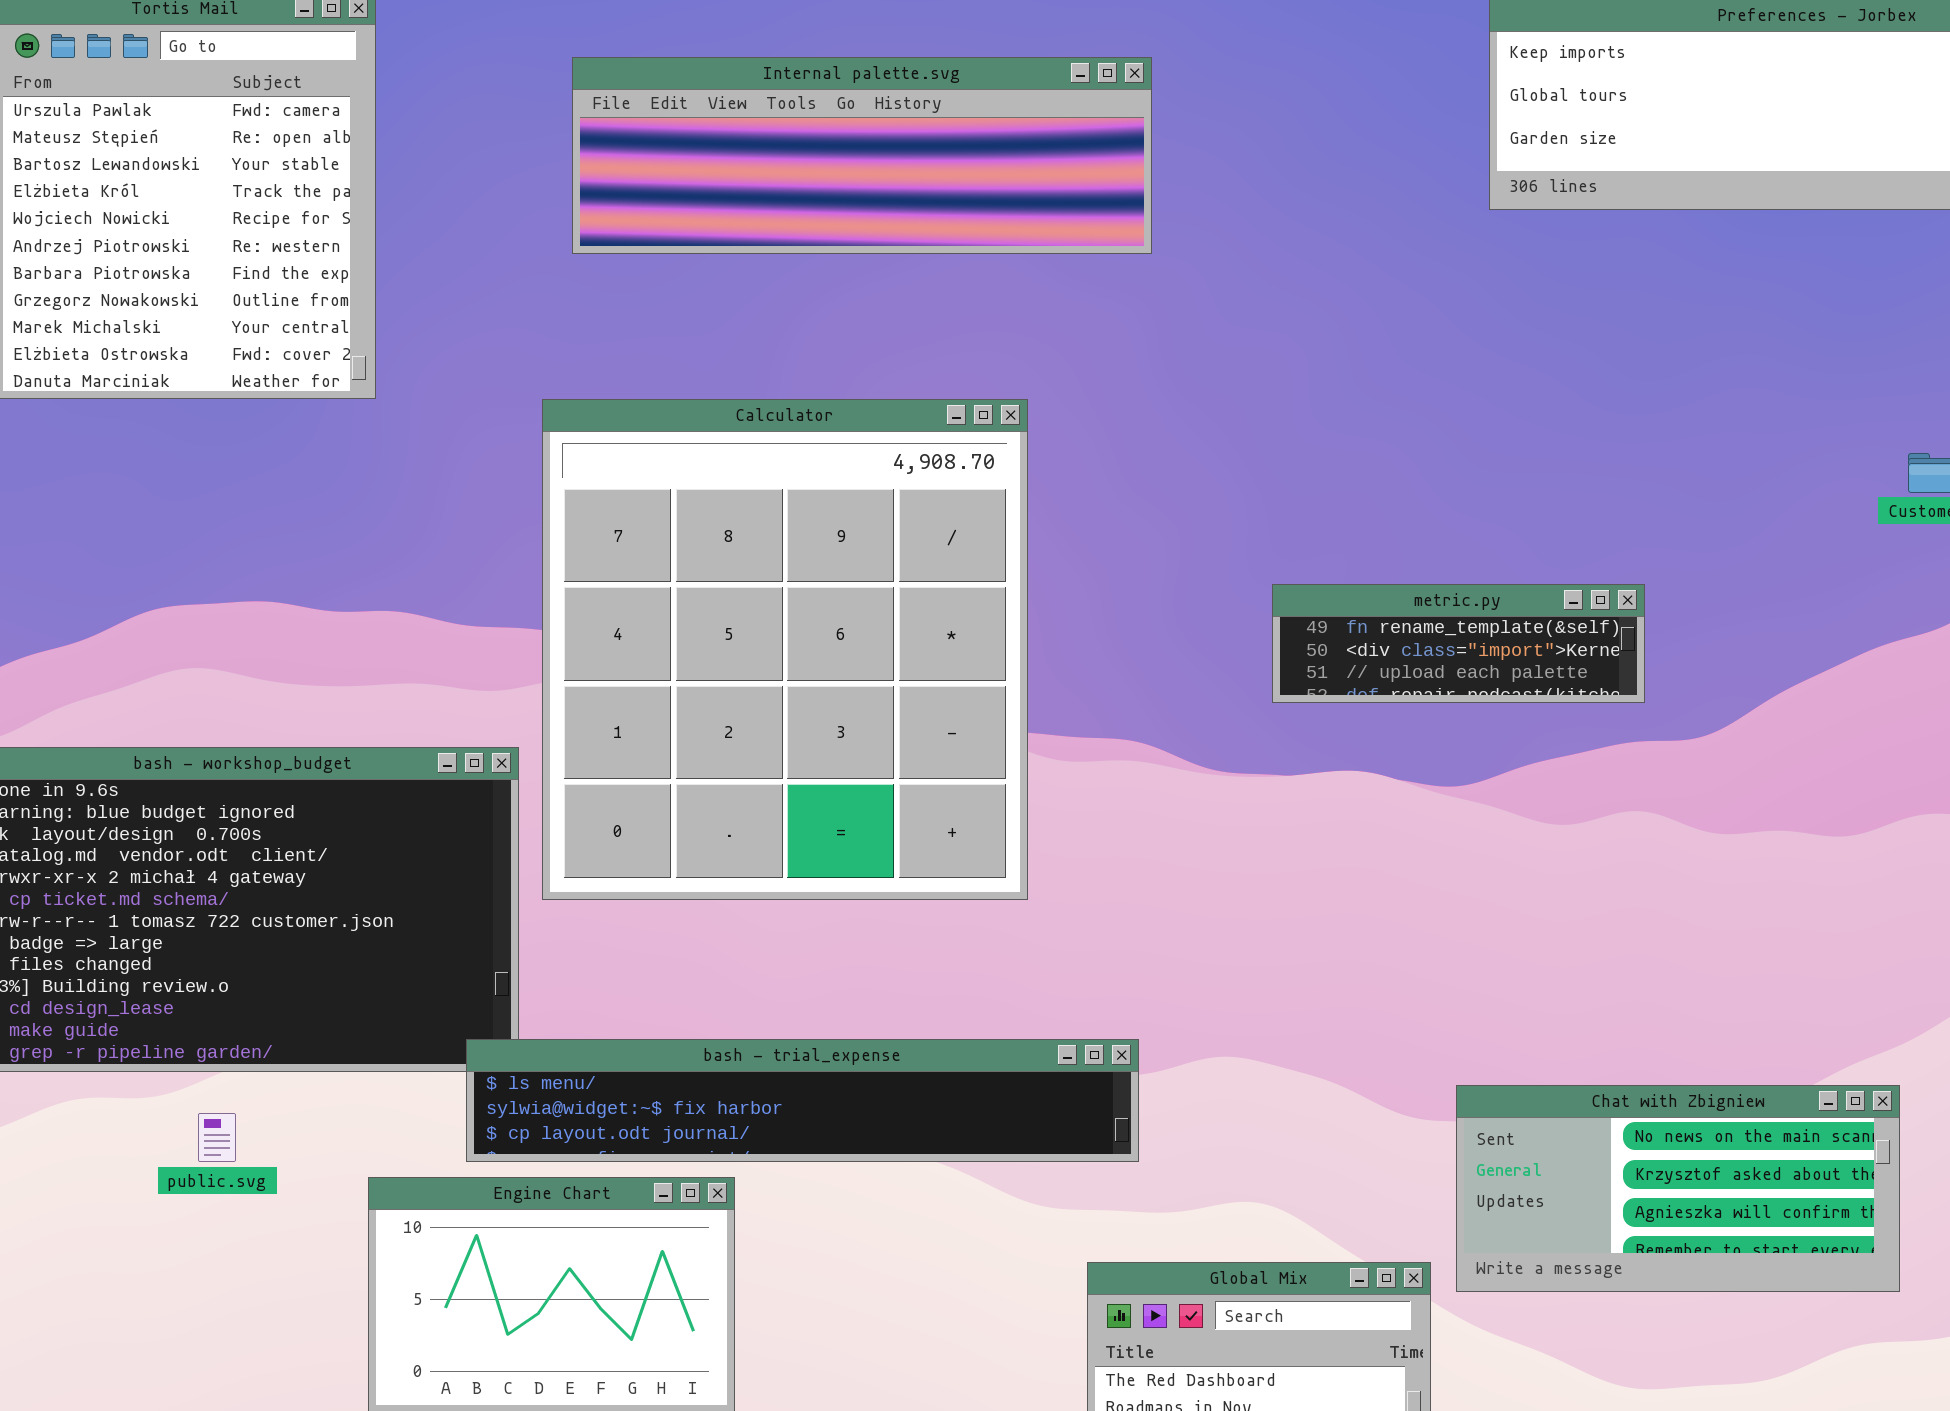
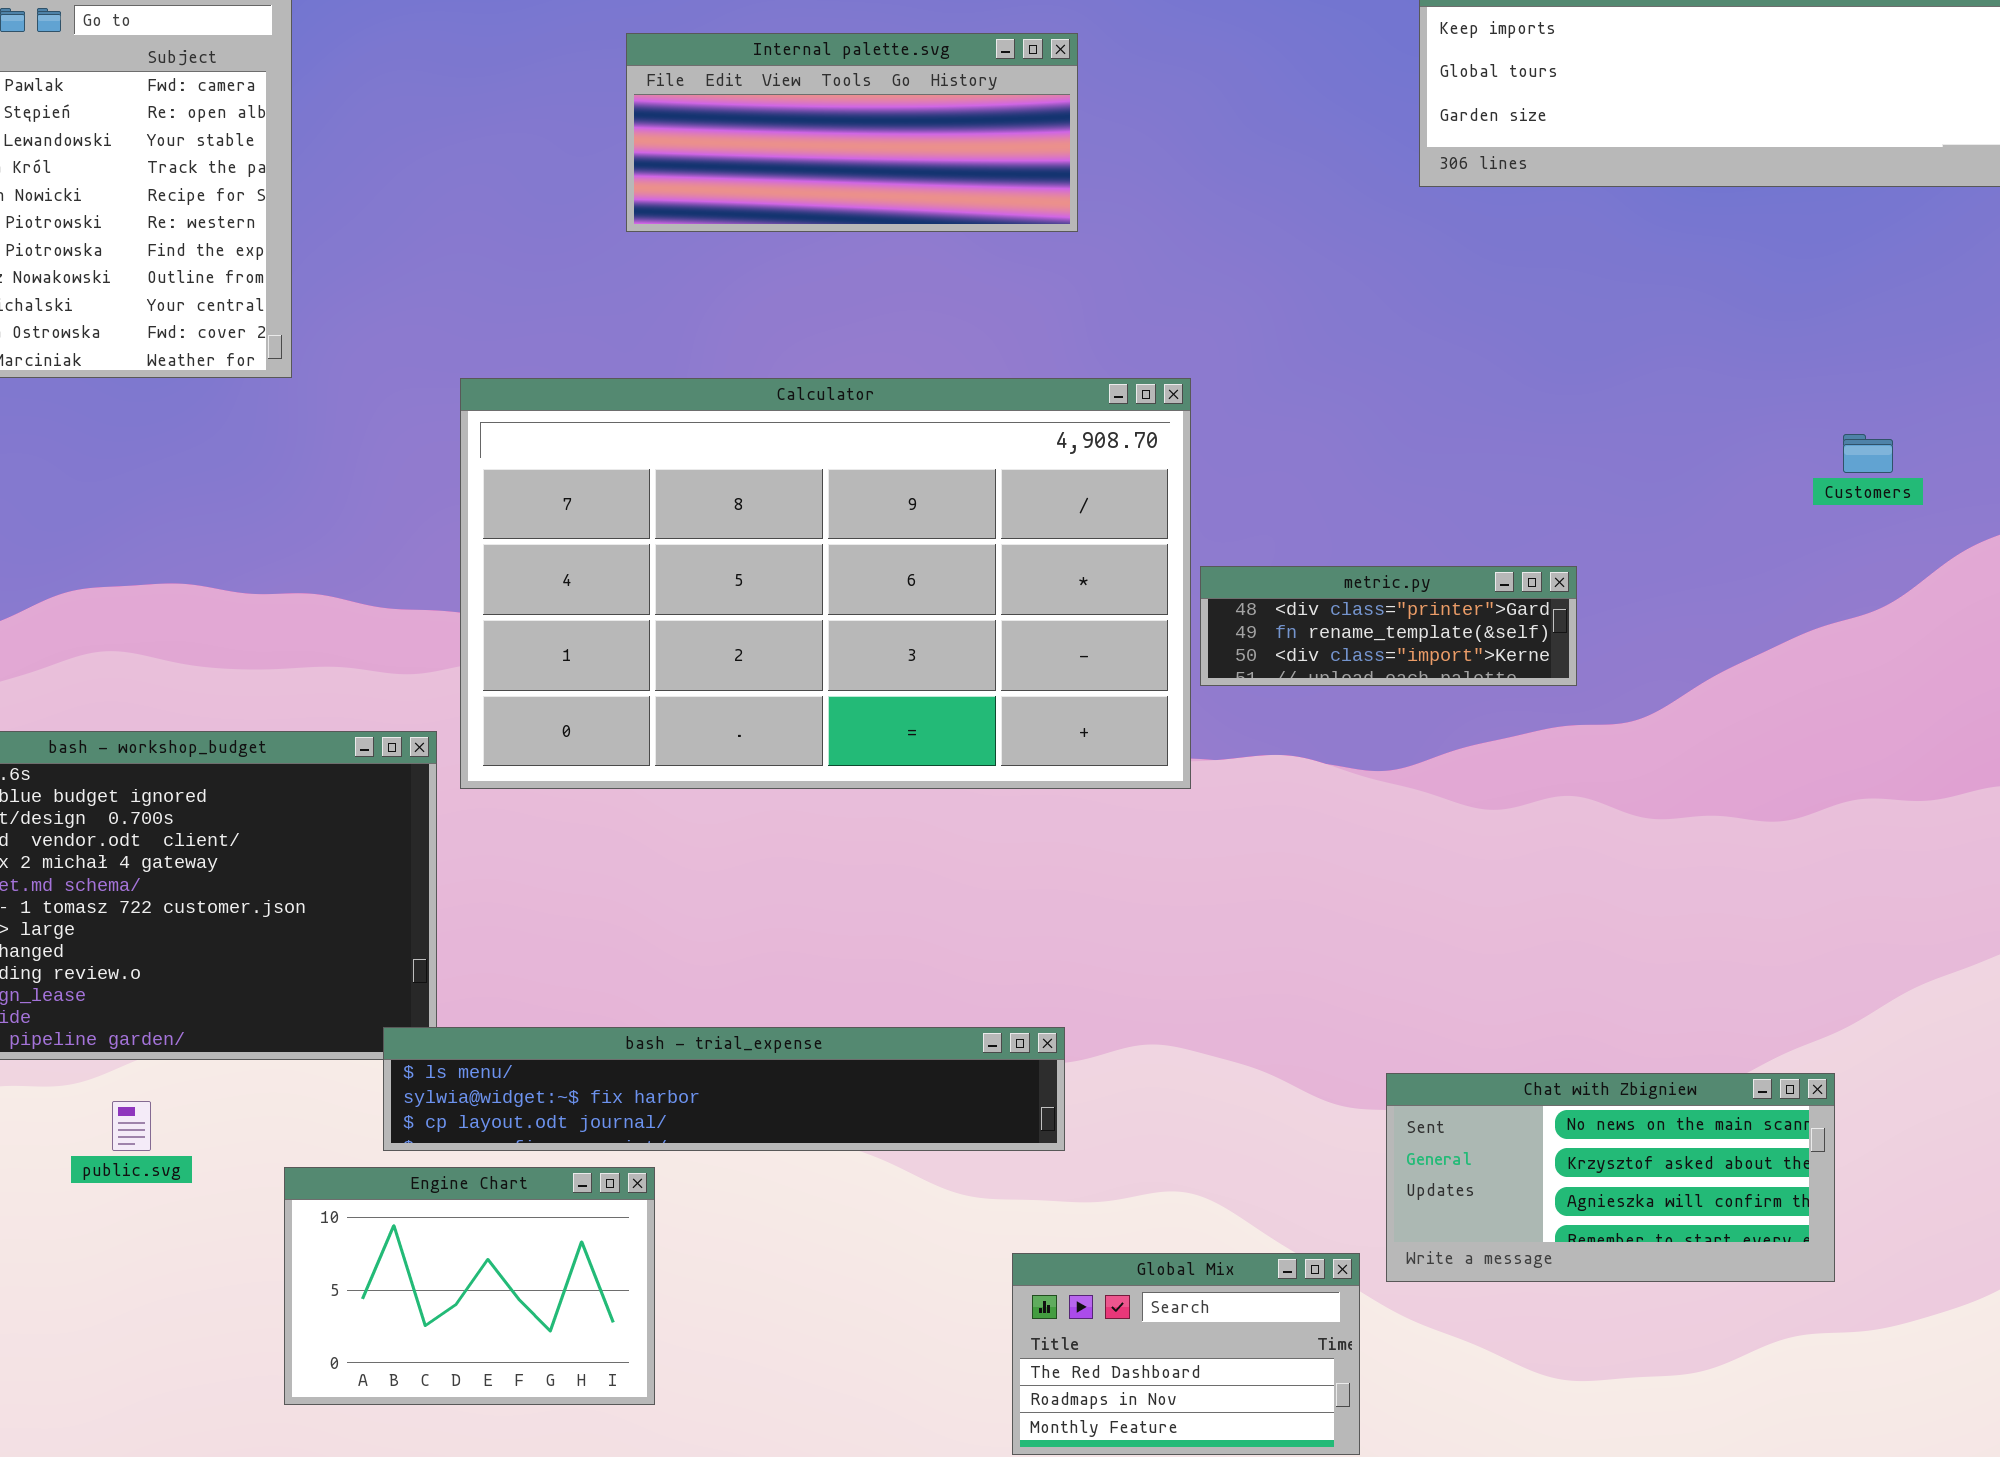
Internal palette.svg: [572,57,1152,254] -> [626,33,1078,232], resized
Calculator: [542,399,1028,900] -> [460,378,1191,789], resized
metric.py: [1272,584,1645,703] -> [1200,566,1577,686], scrolled up 1 row

